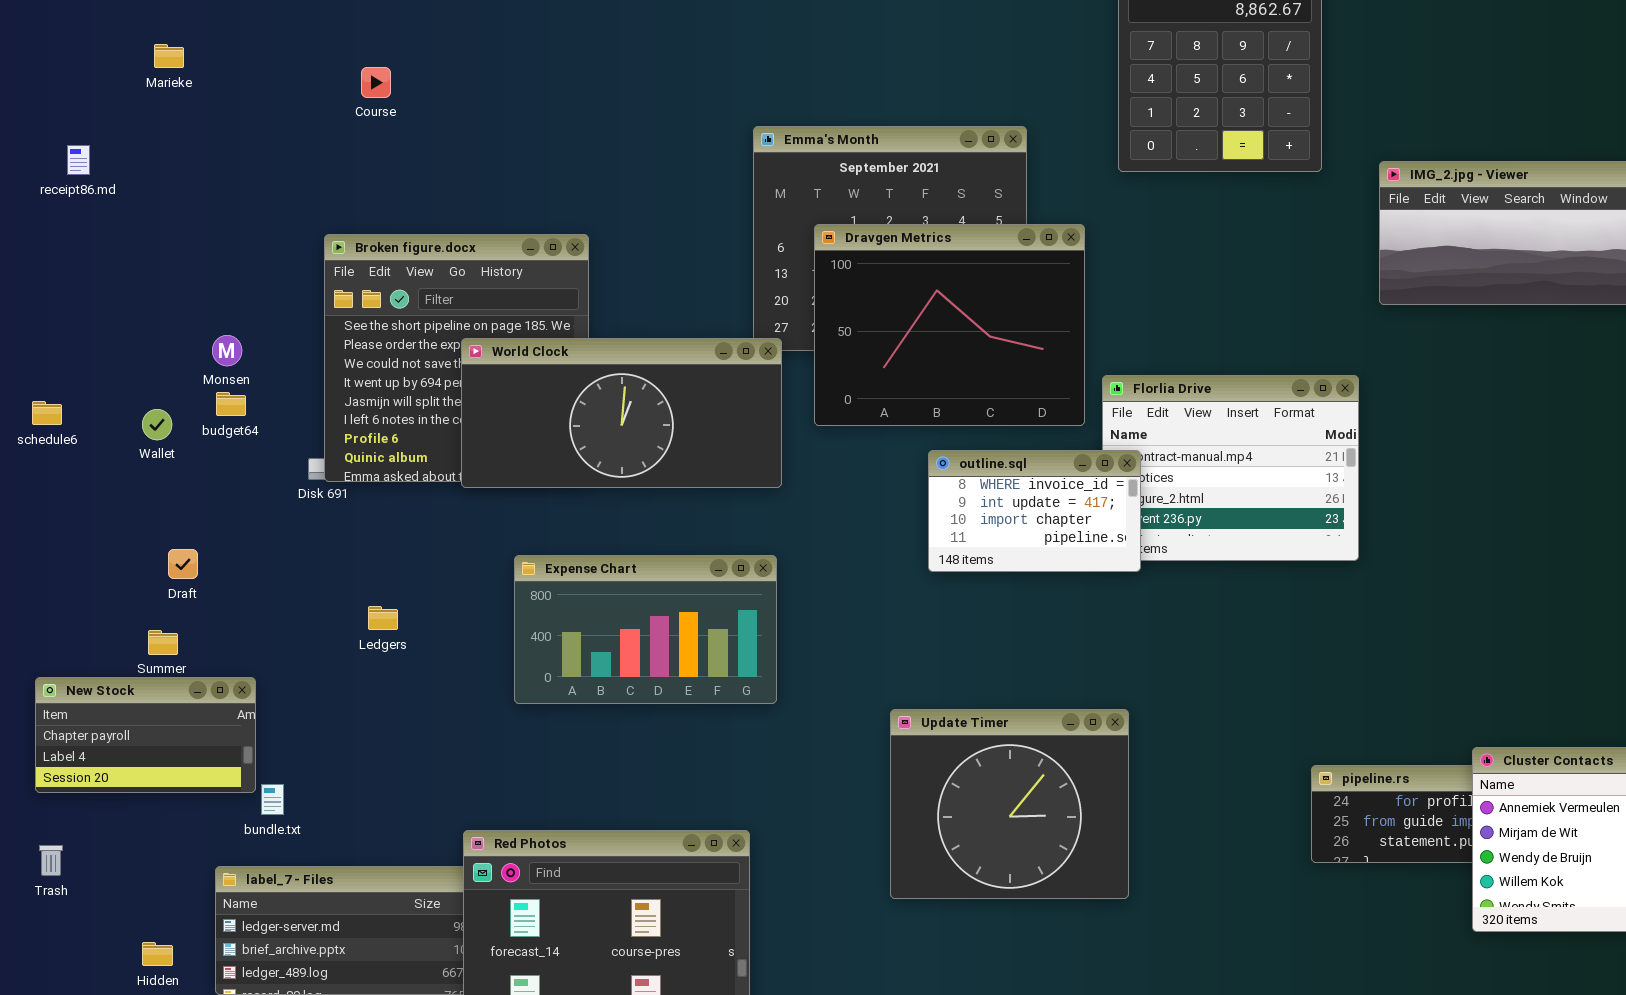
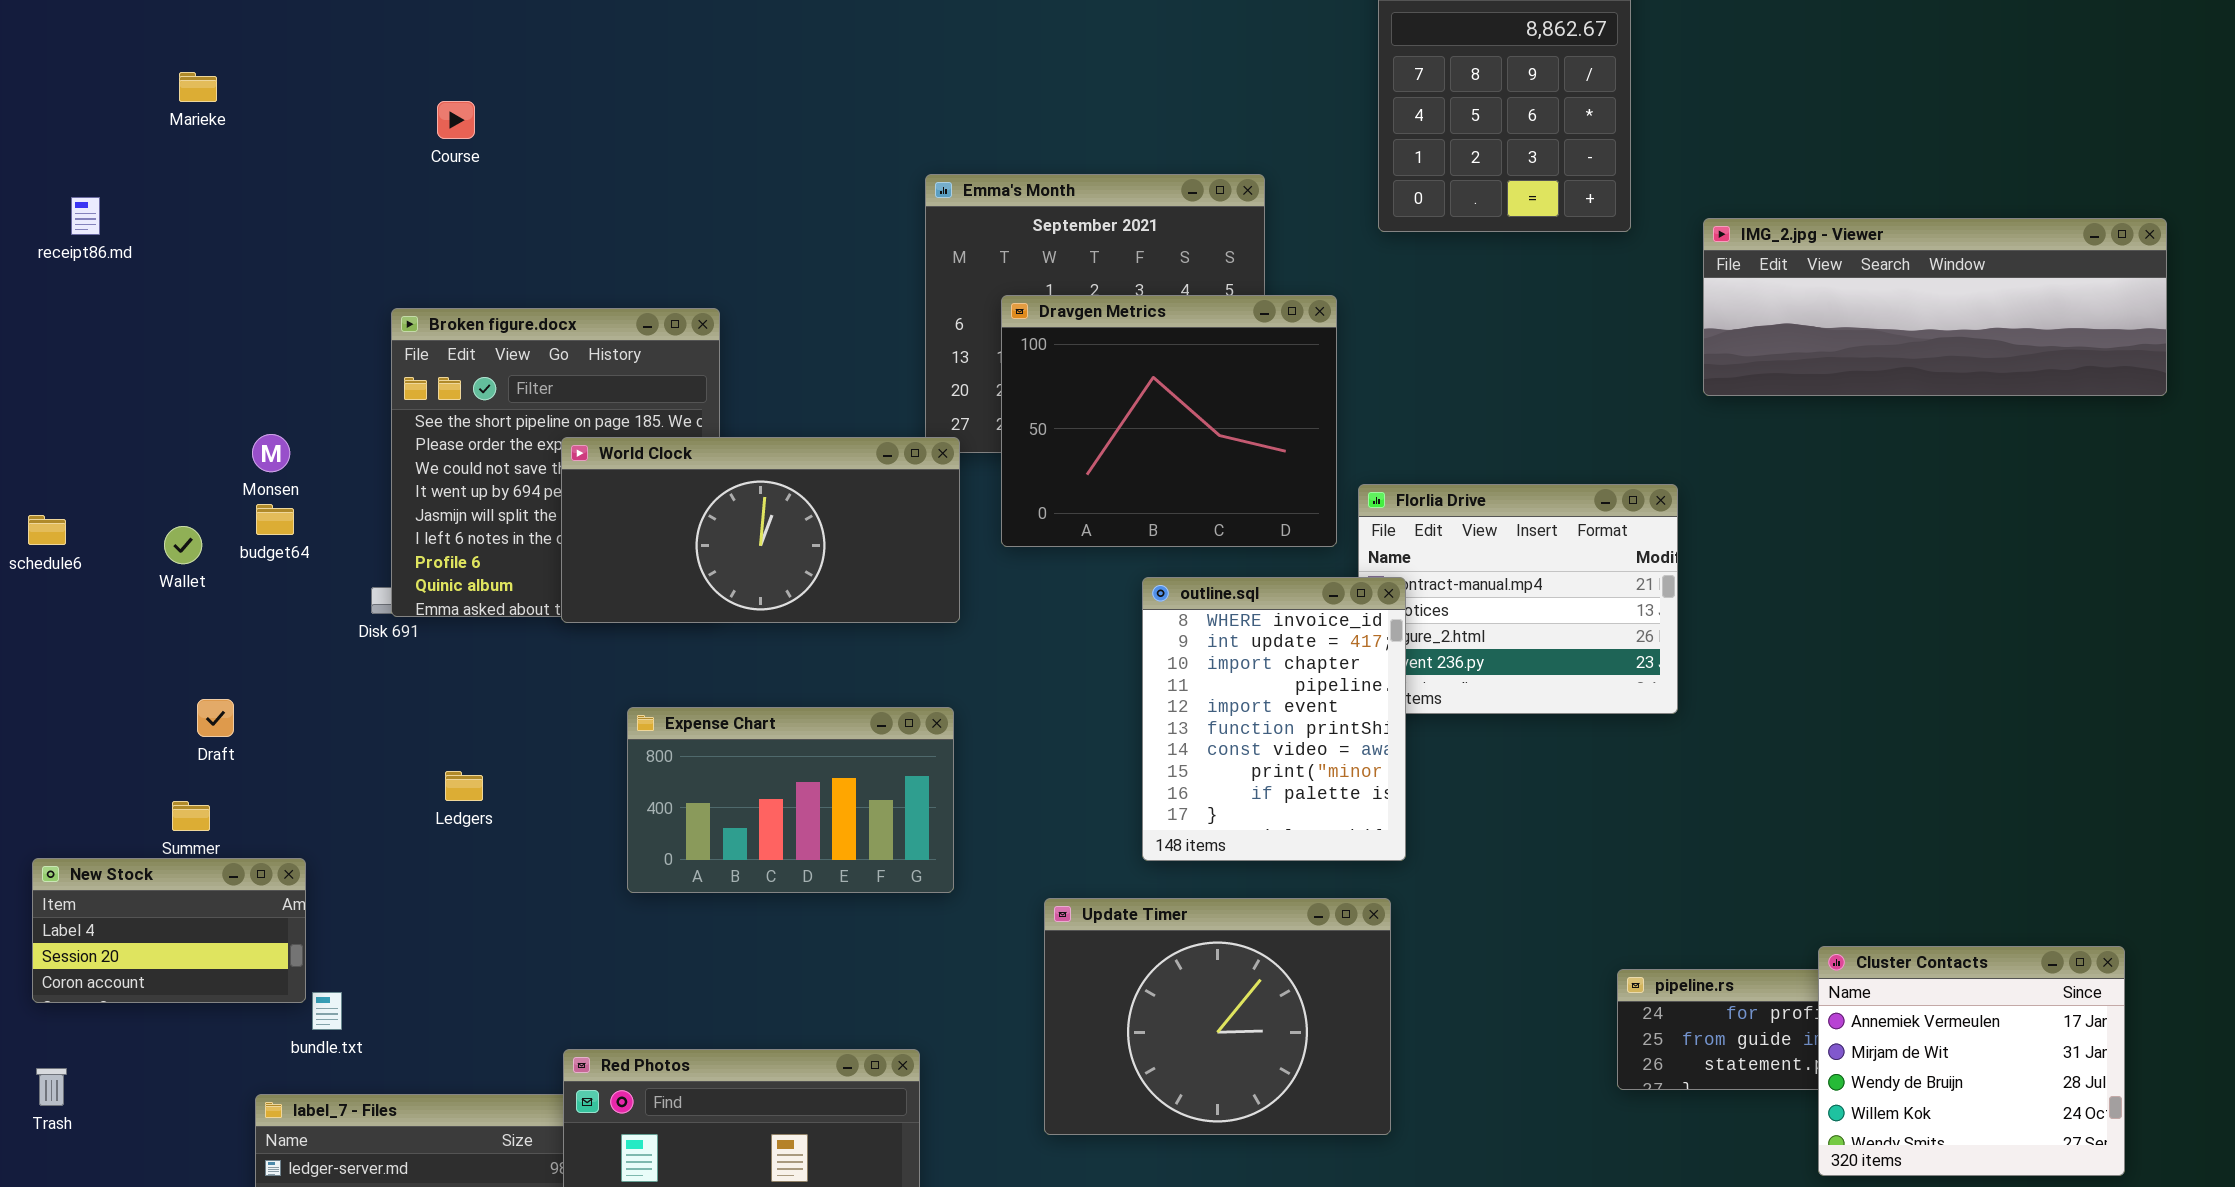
outline.sql: [928,450,1141,572] -> [1142,577,1406,861], resized
New Stock: [35,677,256,793] -> [32,858,306,1003], scrolled down 1 row
Update Timer: [890,709,1129,899] -> [1044,898,1391,1135], resized

